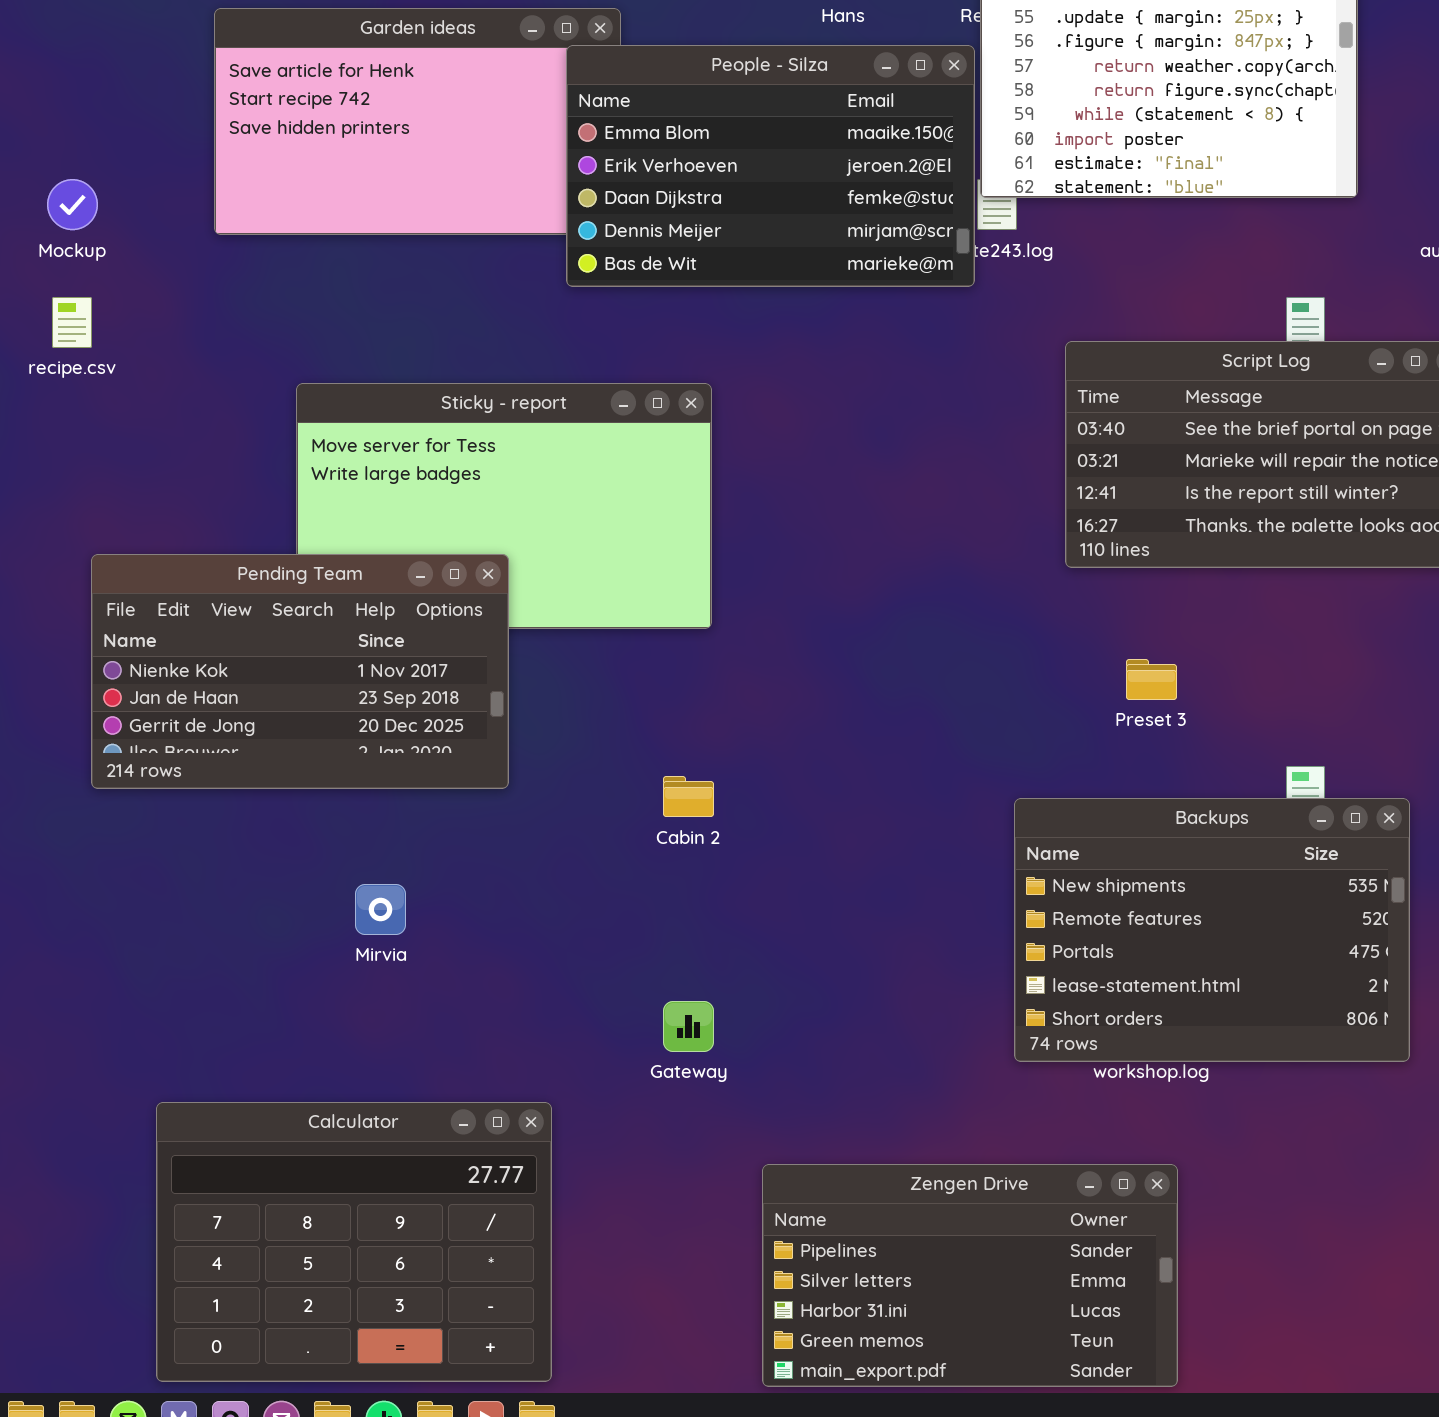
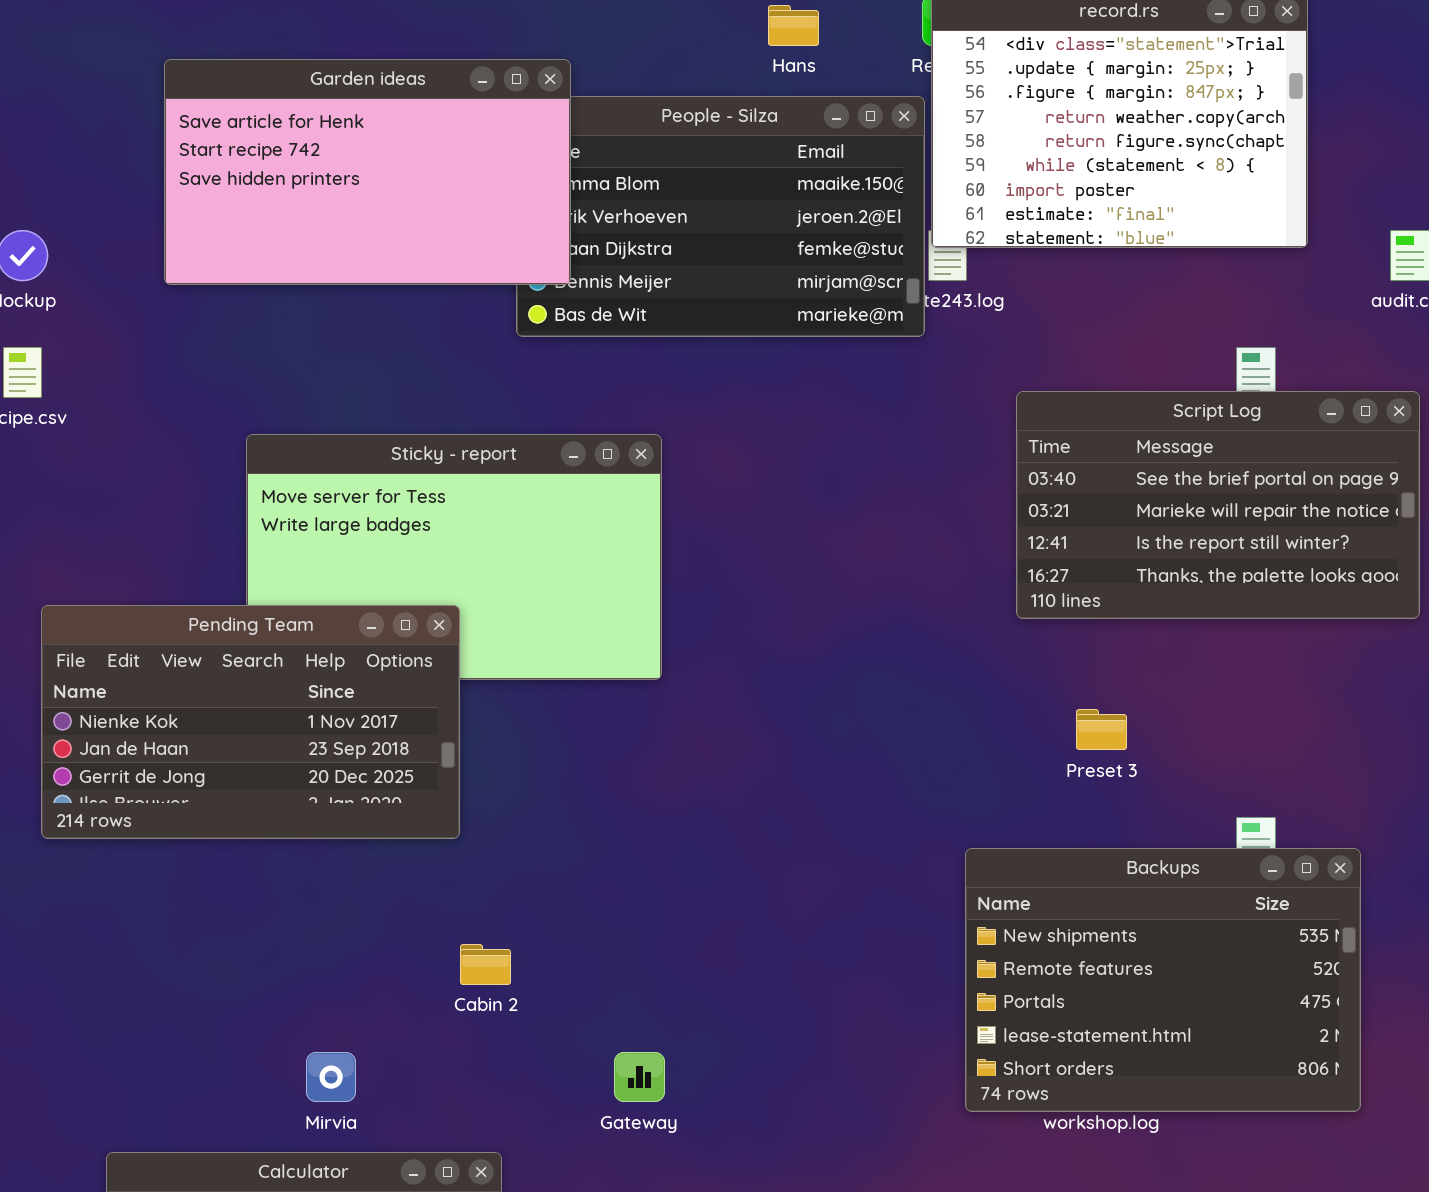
Garden ideas: [214,8,621,235] -> [164,59,571,285], raised
Cabin 2: [663,776,714,817] -> [460,944,511,985], moved
Mirvia: [355,884,406,935] -> [306,1052,356,1102], moved

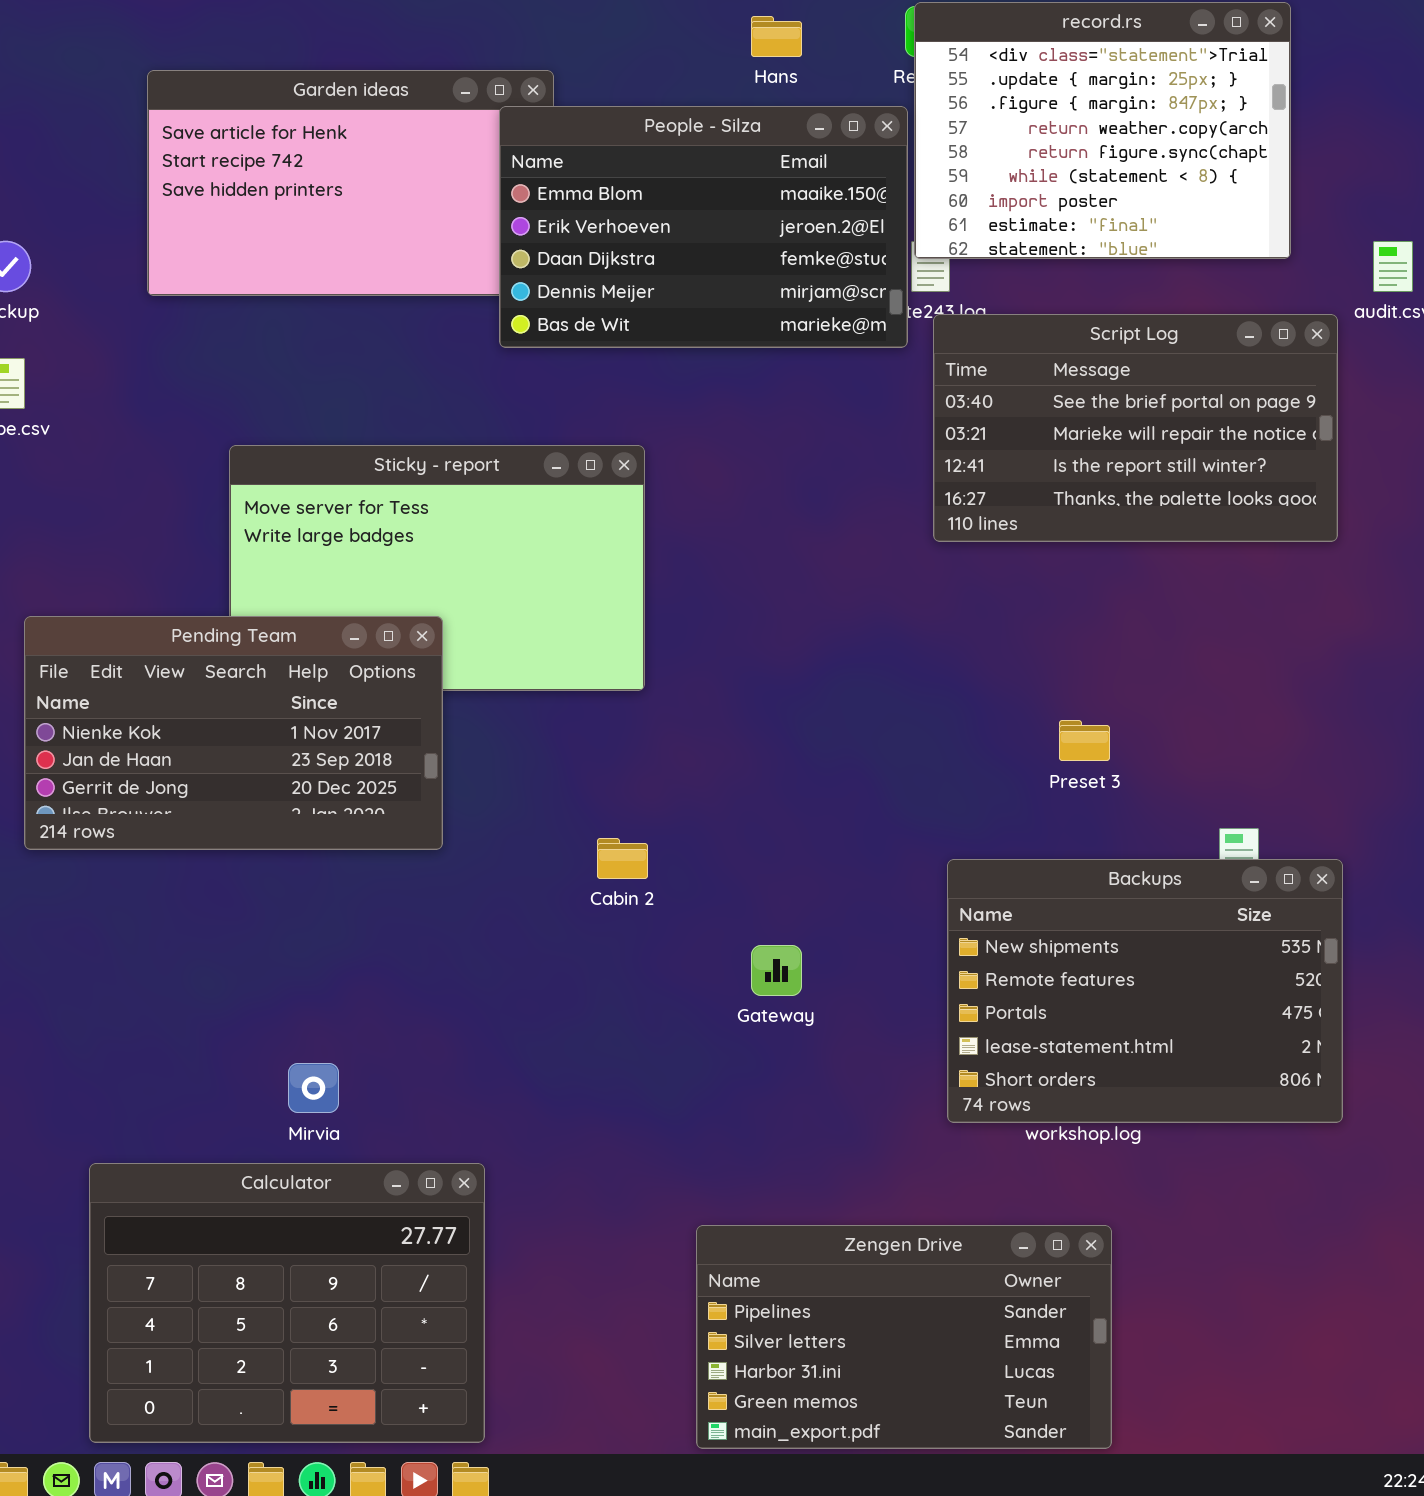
People - Silza: [516,96,925,337] -> [499,106,908,348], raised
Script Log: [1016,391,1420,619] -> [933,314,1338,542], moved
Cabin 2: [460,944,511,985] -> [597,838,648,879], moved
Gateway: [614,1052,665,1102] -> [751,945,802,996], moved

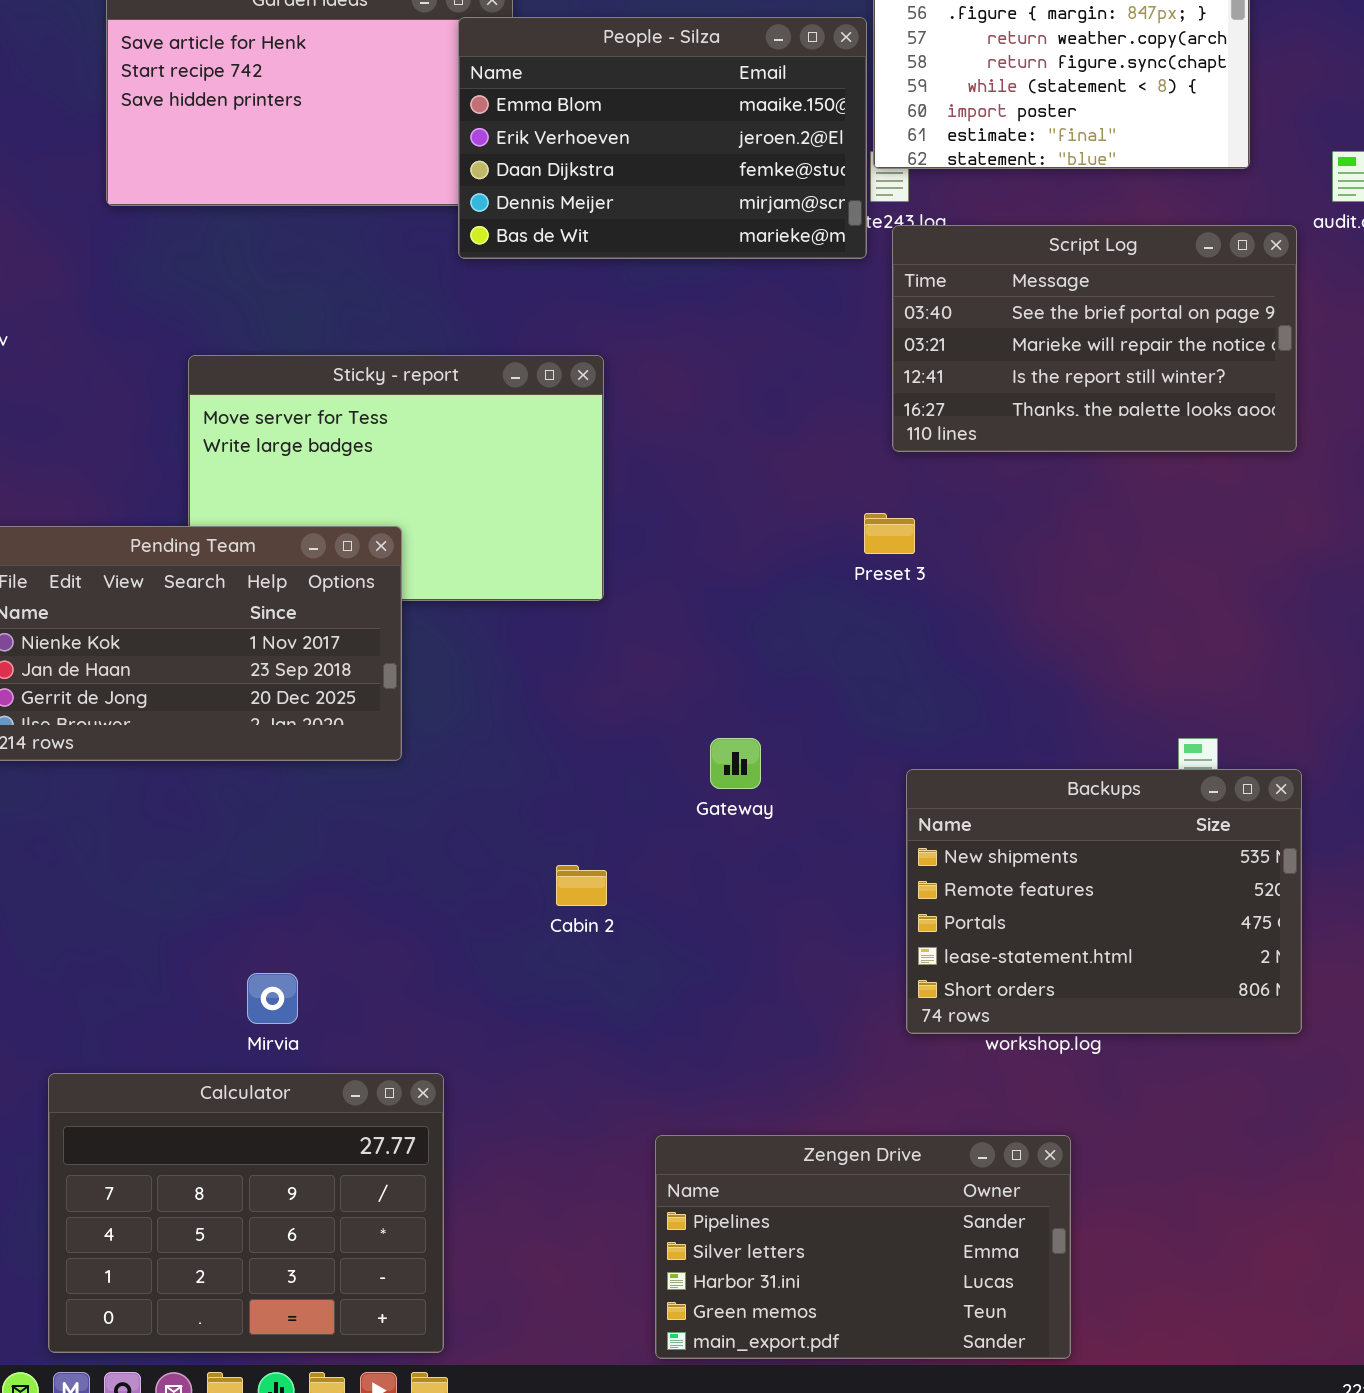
Preset 3: [1059,720,1110,761] -> [864,513,915,554], moved
Cabin 2: [597,838,648,879] -> [556,865,607,906], moved
Gateway: [751,945,802,996] -> [710,738,761,789], moved

